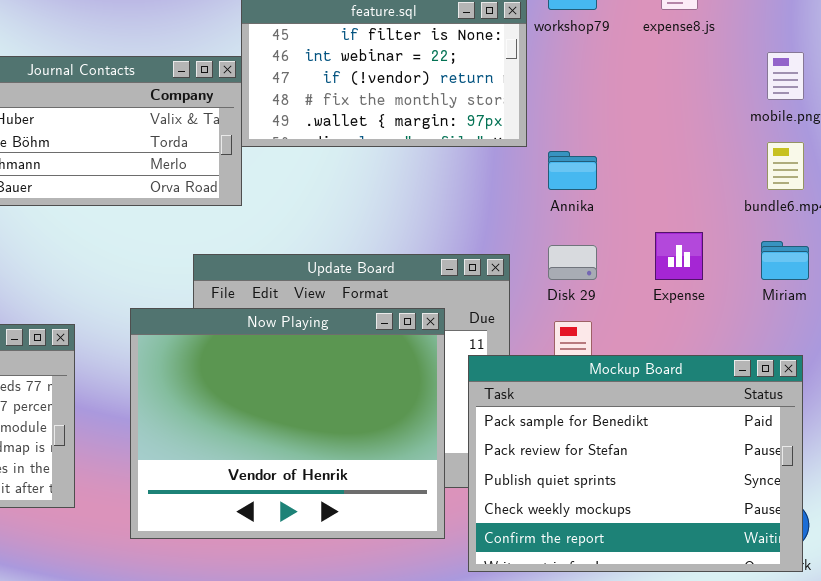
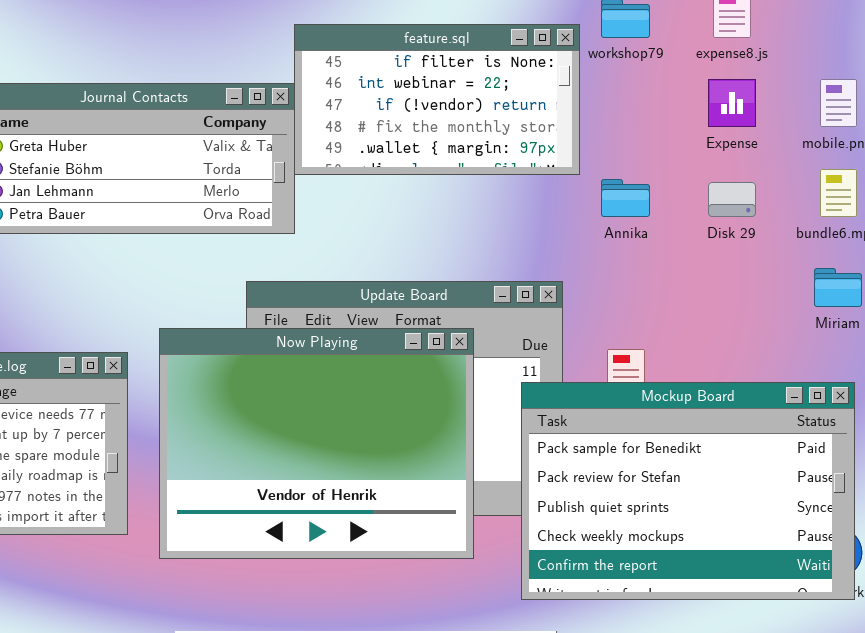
Expense: [655,232,703,280] -> [708,79,756,127], moved
Disk 29: [548,245,597,280] -> [708,182,756,217], moved
Now Playing: [130,308,445,539] -> [159,328,474,559], moved

